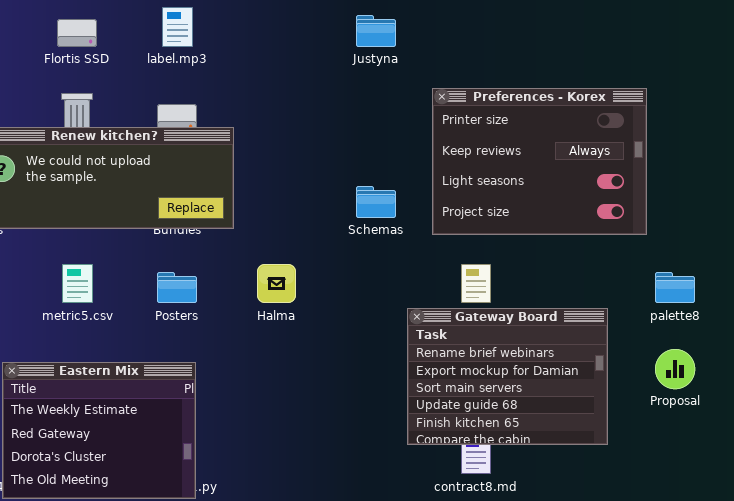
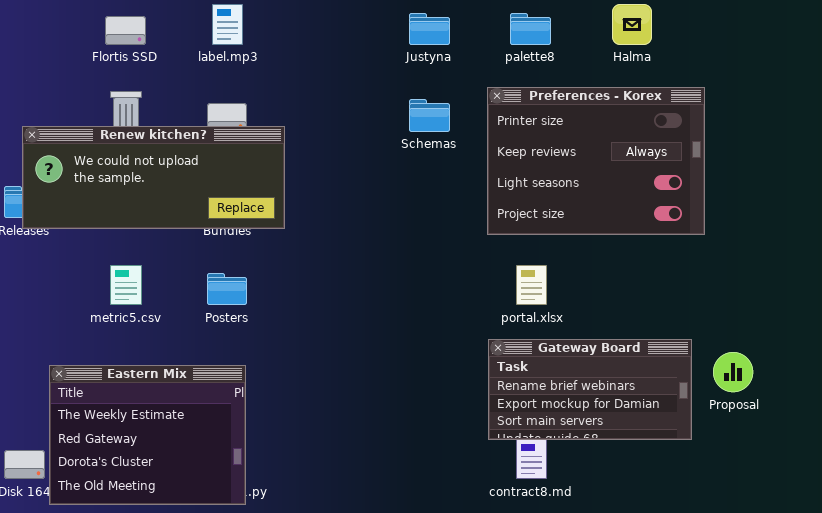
Schemas: [356,186,396,218] -> [409,99,450,132], moved
Halma: [257,264,296,303] -> [612,4,652,45], moved
palette8: [655,272,695,303] -> [510,13,551,45], moved
Gateway Board: [407,308,608,445] -> [488,339,692,440], moved, resized

